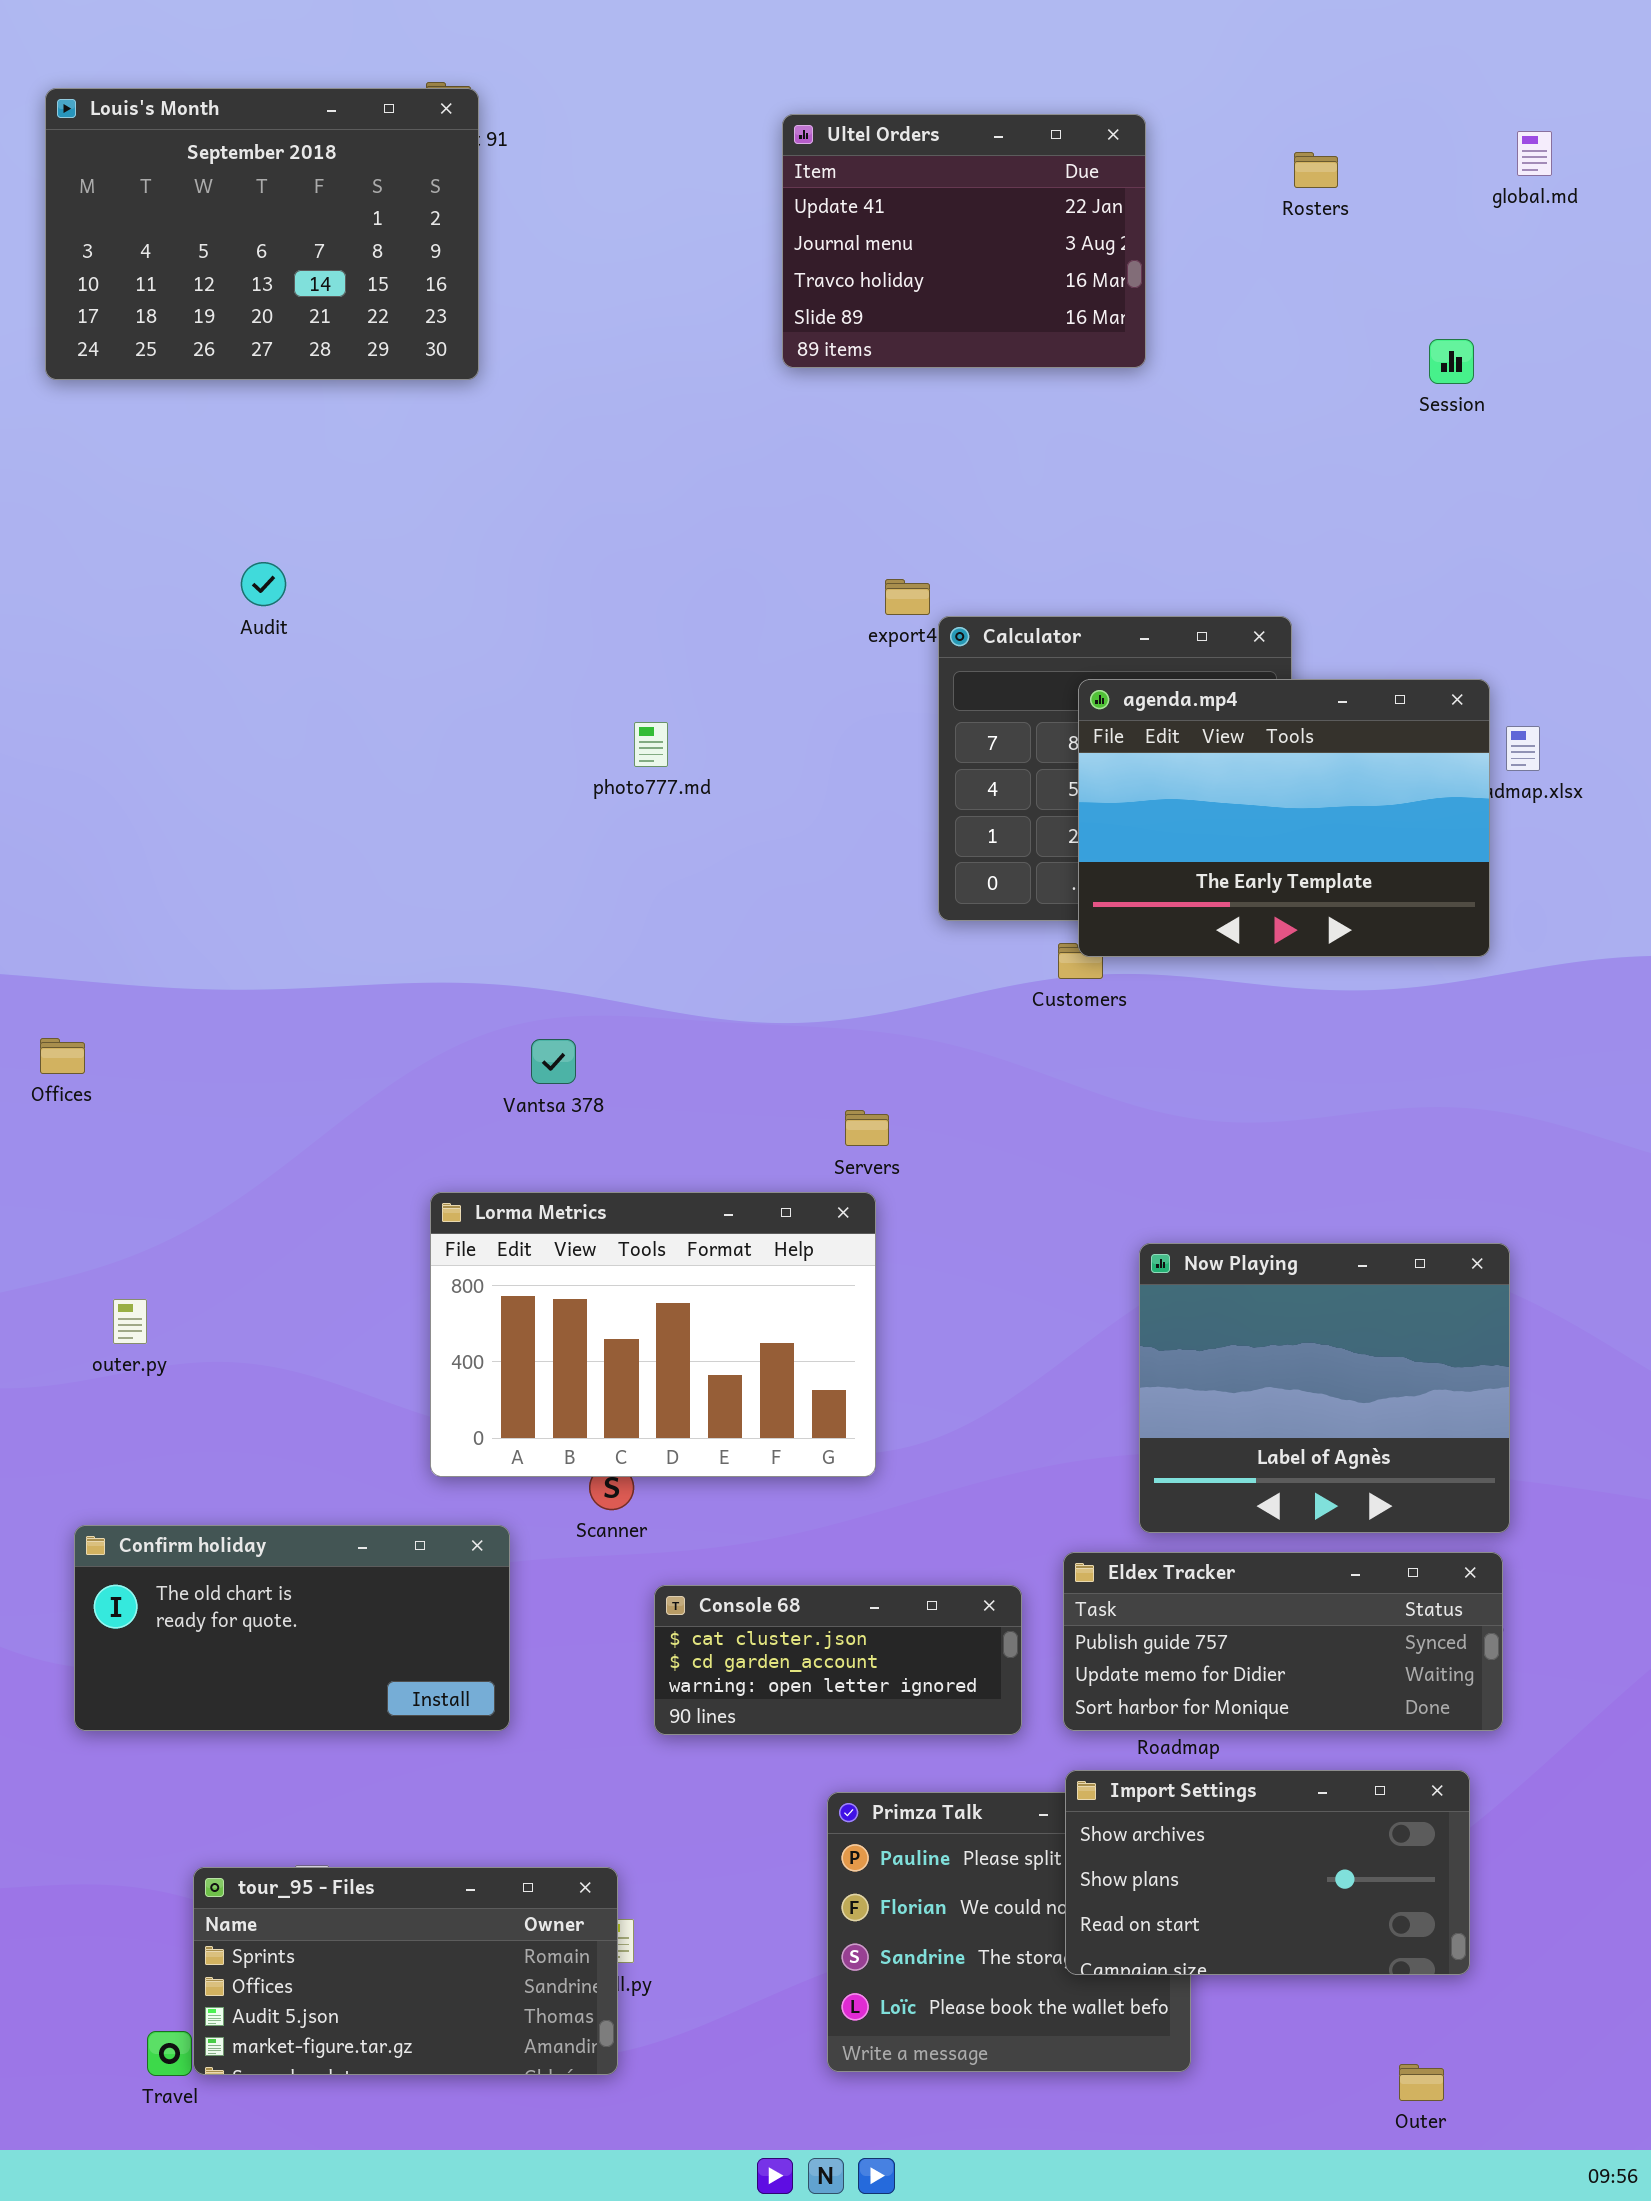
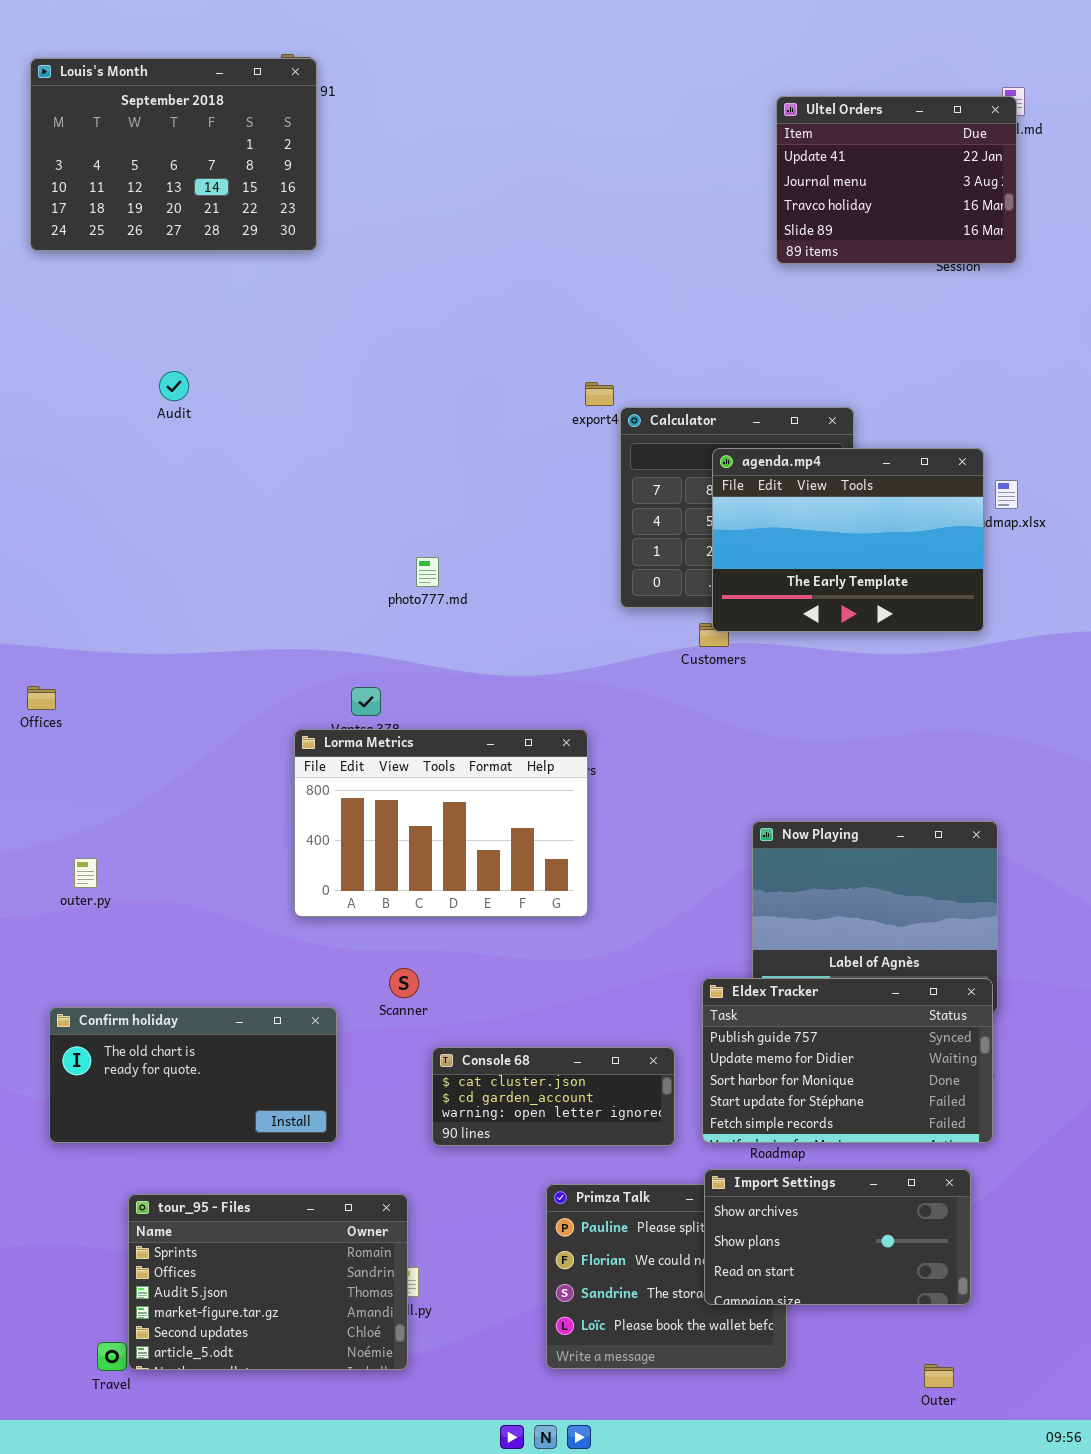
Ultel Orders: [782,114,1146,368] -> [776,96,1017,264], moved
photo777.md: [634,722,668,767] -> [416,557,439,587], moved
Lorma Metrics: [430,1192,876,1477] -> [294,729,588,917], moved
Eldex Tracker: [1063,1552,1503,1731] -> [702,978,993,1143], resized
tour_95 - Files: [193,1867,618,2075] -> [128,1194,408,1370], resized

